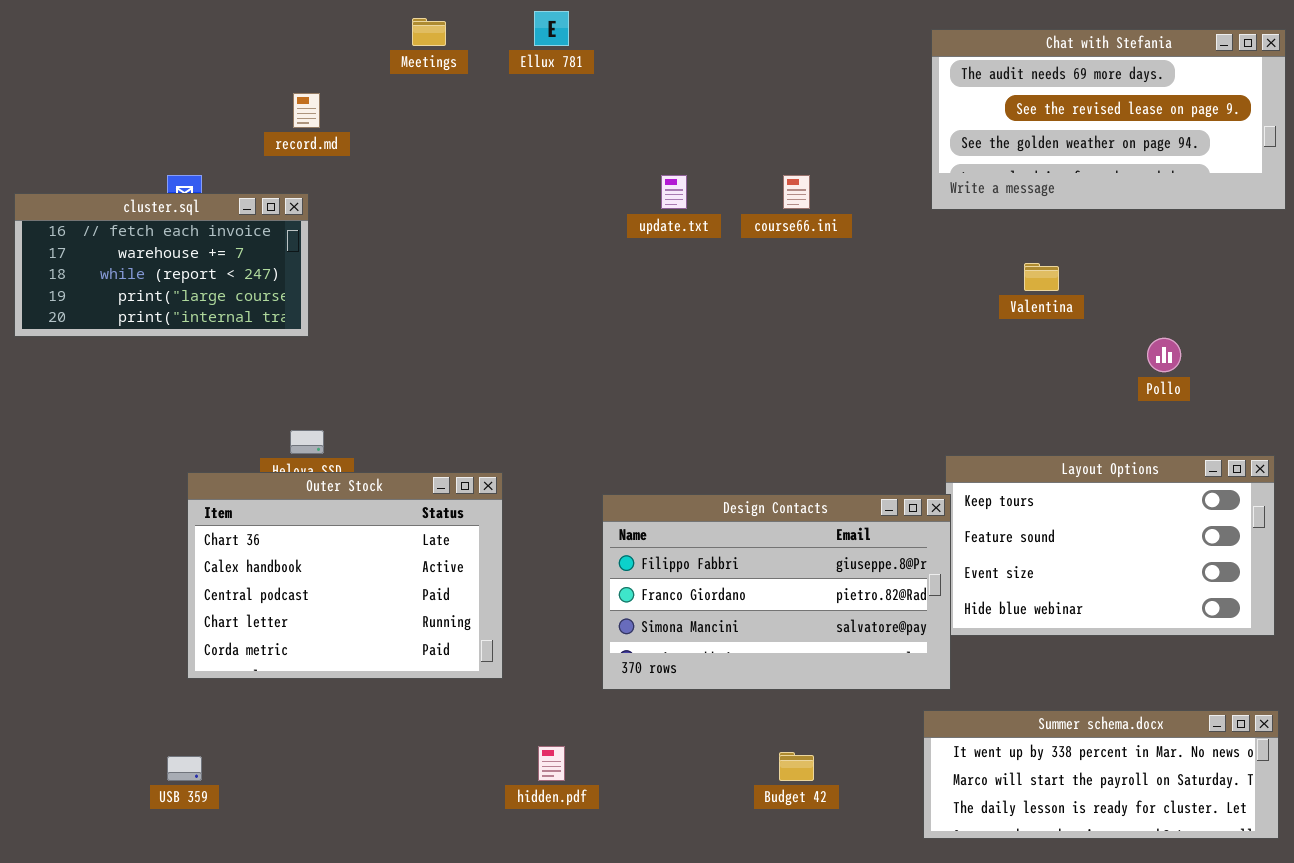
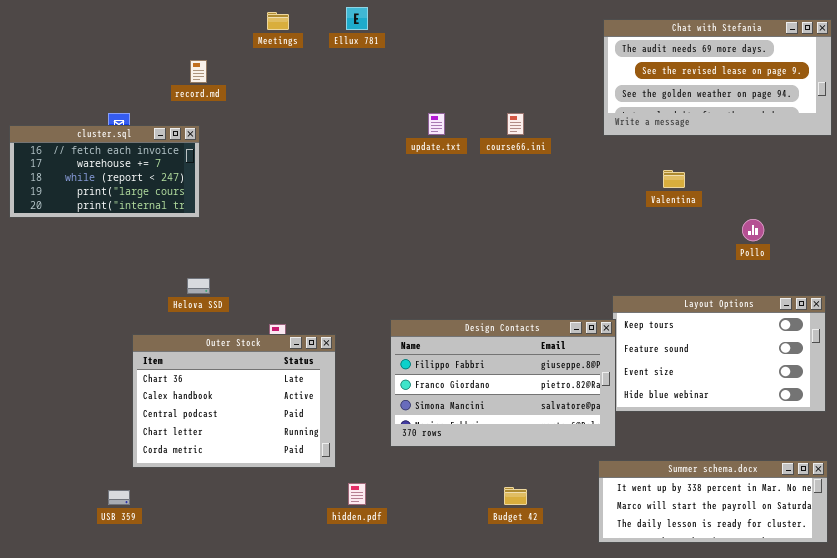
Outer Stock: [187,472,503,679] -> [132,334,336,468], moved

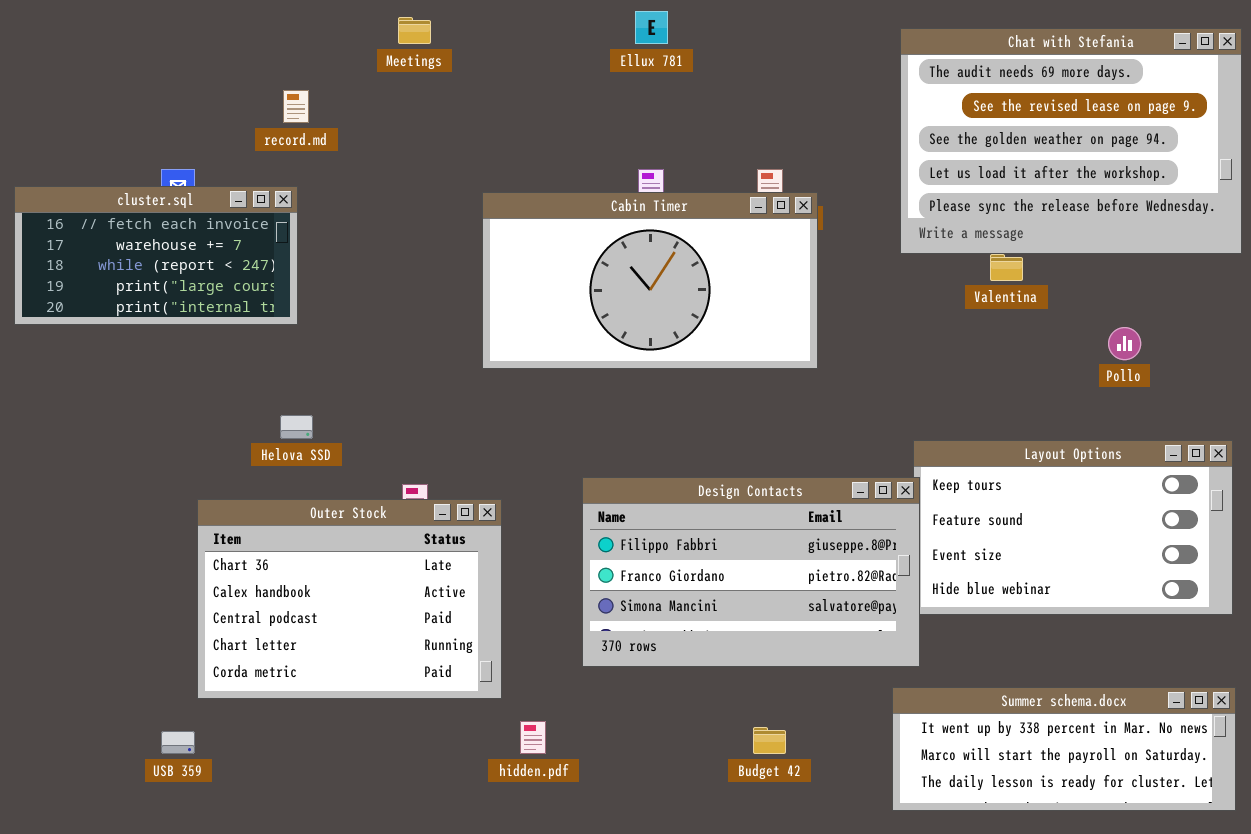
Ellux 781: [346,7,368,30] -> [635,11,668,44], moved
Chat with Stefania: [603,19,832,136] -> [900,28,1242,254], resized
Cabin Timer: none -> [482,192,818,369], opened

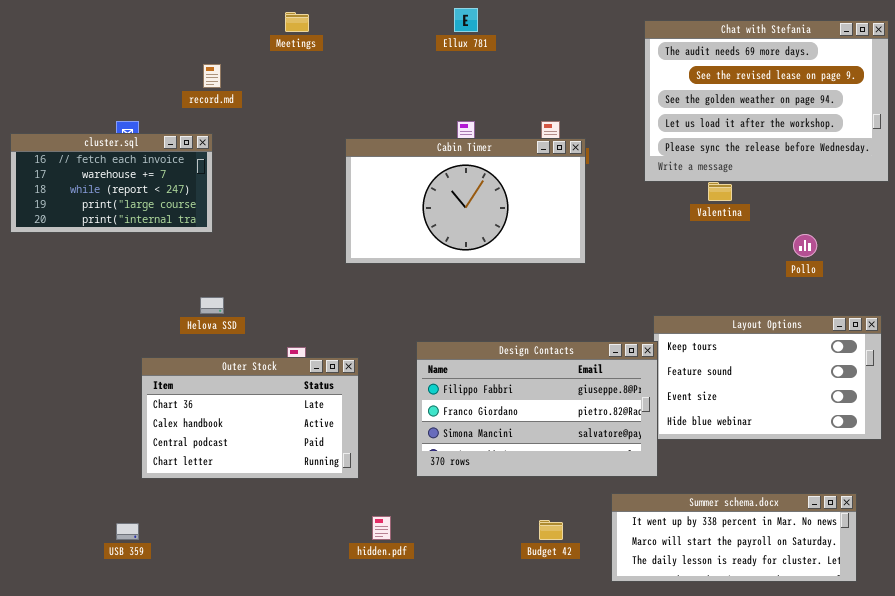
Outer Stock: [197,499,502,699] -> [141,357,359,479], resized
Summer schema.docx: [892,687,1236,811] -> [611,493,857,582], moved

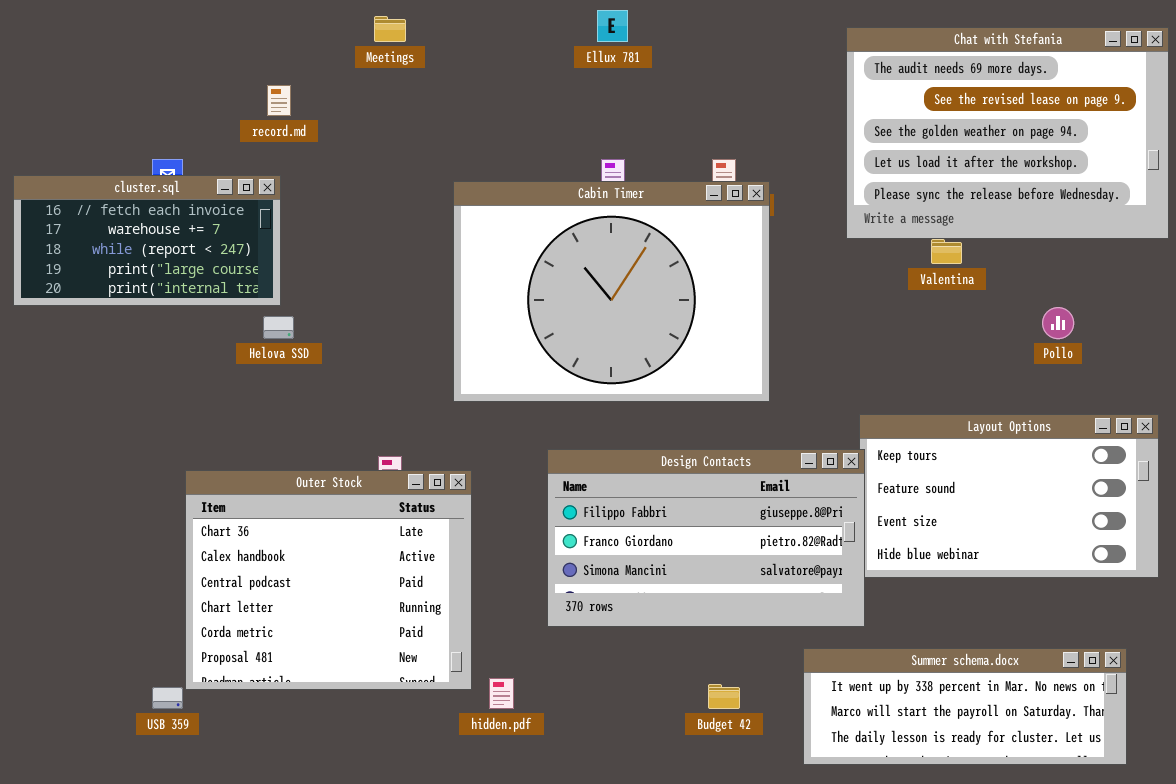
Cabin Timer: [345,138,586,264] -> [453,181,770,402], resized
Helova SSD: [200,297,224,314] -> [263,316,294,339], moved
Outer Stock: [141,357,359,479] -> [185,470,472,690], resized

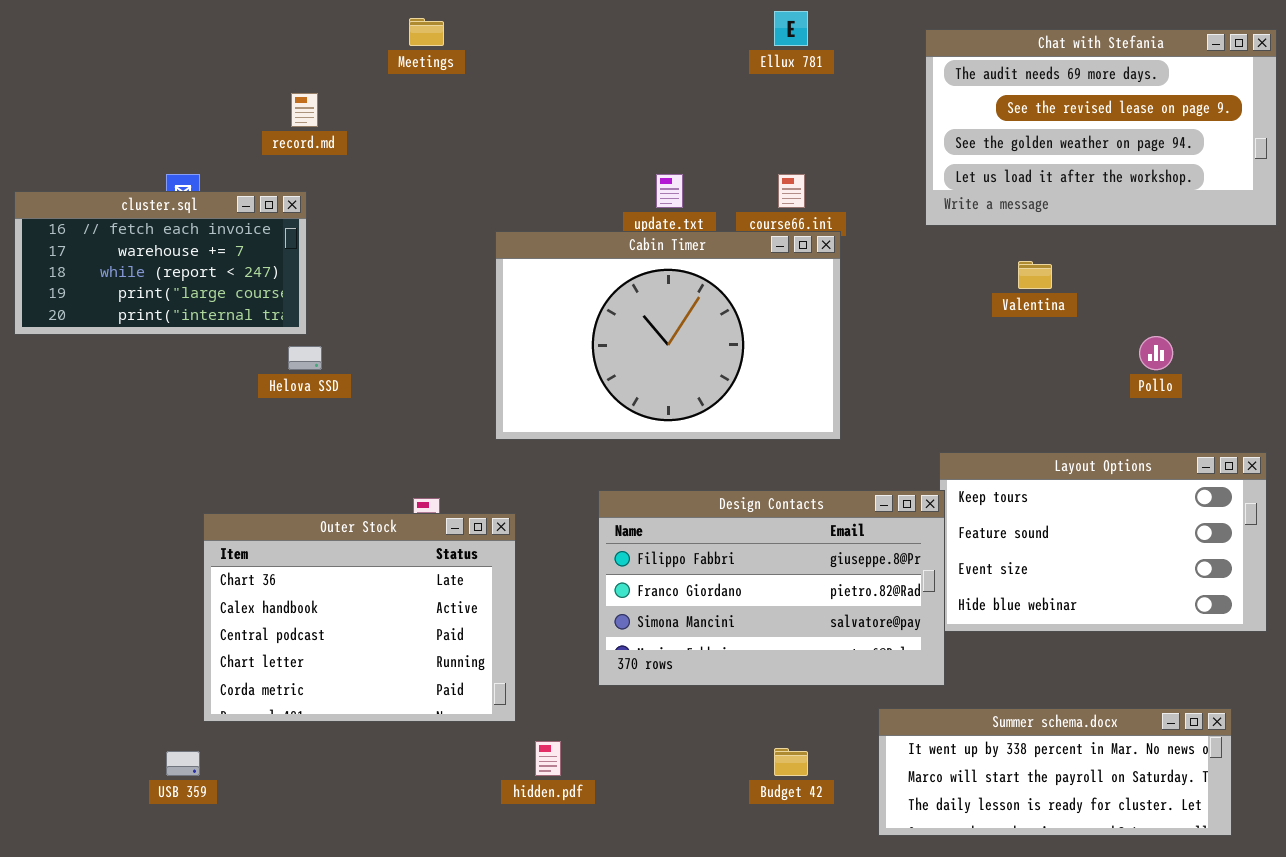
Ellux 781: [597,10,628,42] -> [774,11,808,46], moved
Chat with Stefania: [846,27,1169,239] -> [925,29,1277,226], resized
Cabin Timer: [453,181,770,402] -> [495,231,841,440], resized
Outer Stock: [185,470,472,690] -> [203,513,516,722], resized

